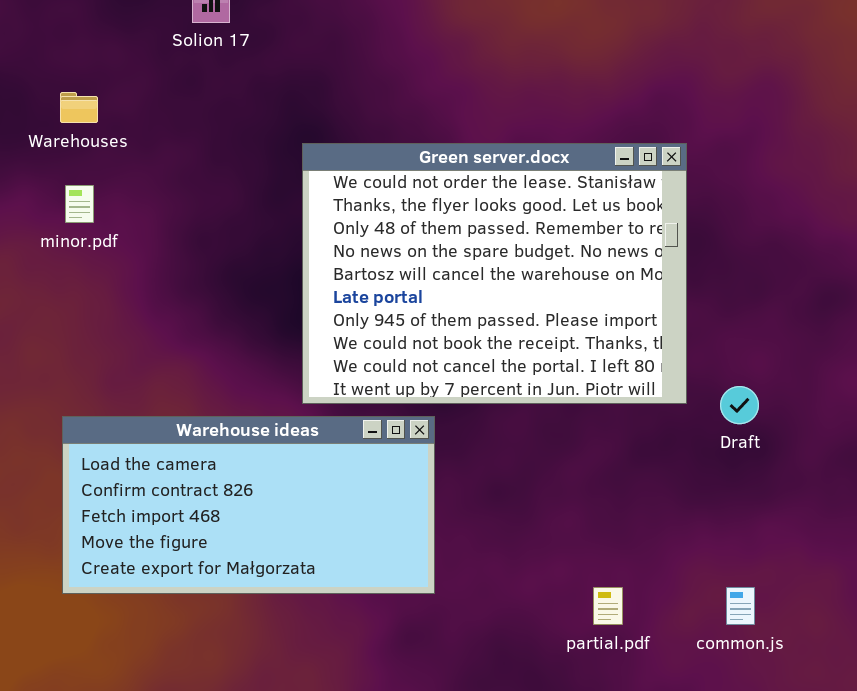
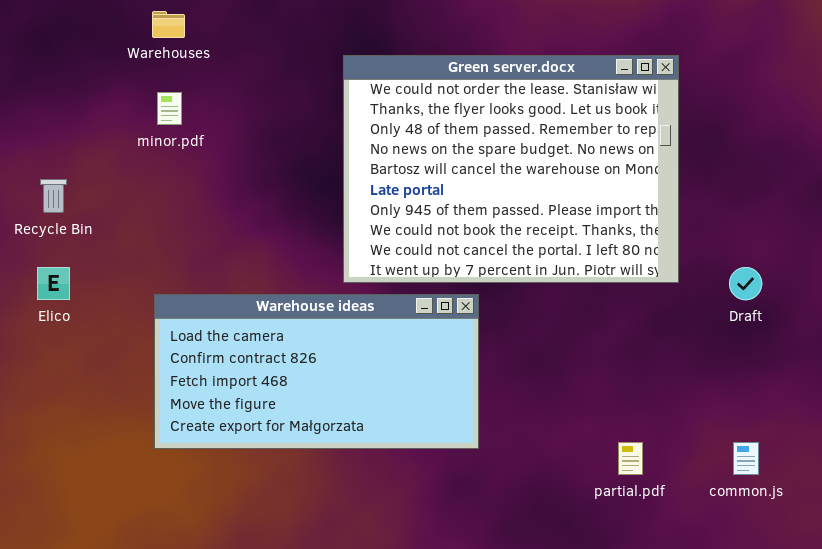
Green server.docx: [302,143,687,404] -> [343,55,679,283], moved

